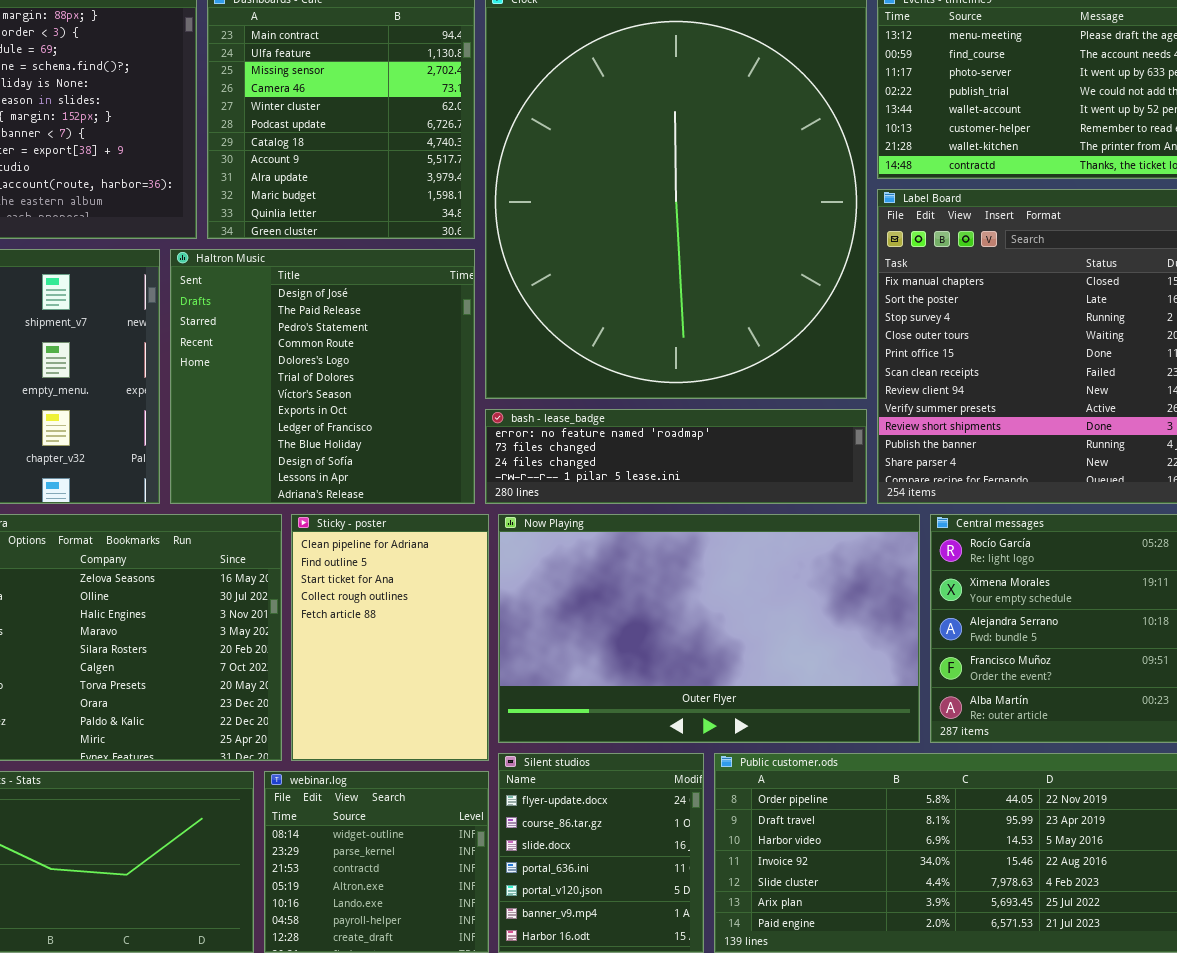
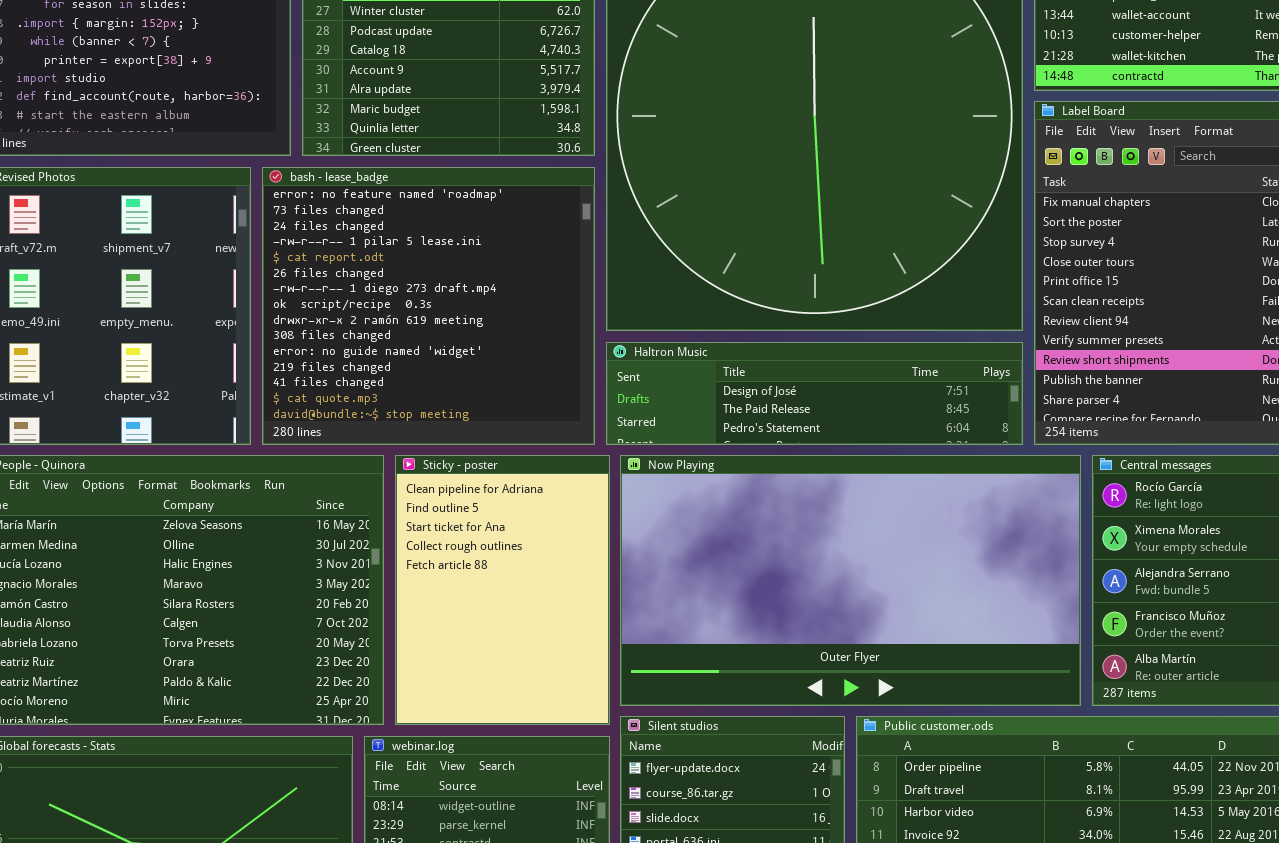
Haltron Music: [170,249,475,504] -> [606,342,1023,445], moved, resized
bash - lease_badge: [485,409,867,504] -> [262,167,595,445], moved, resized

